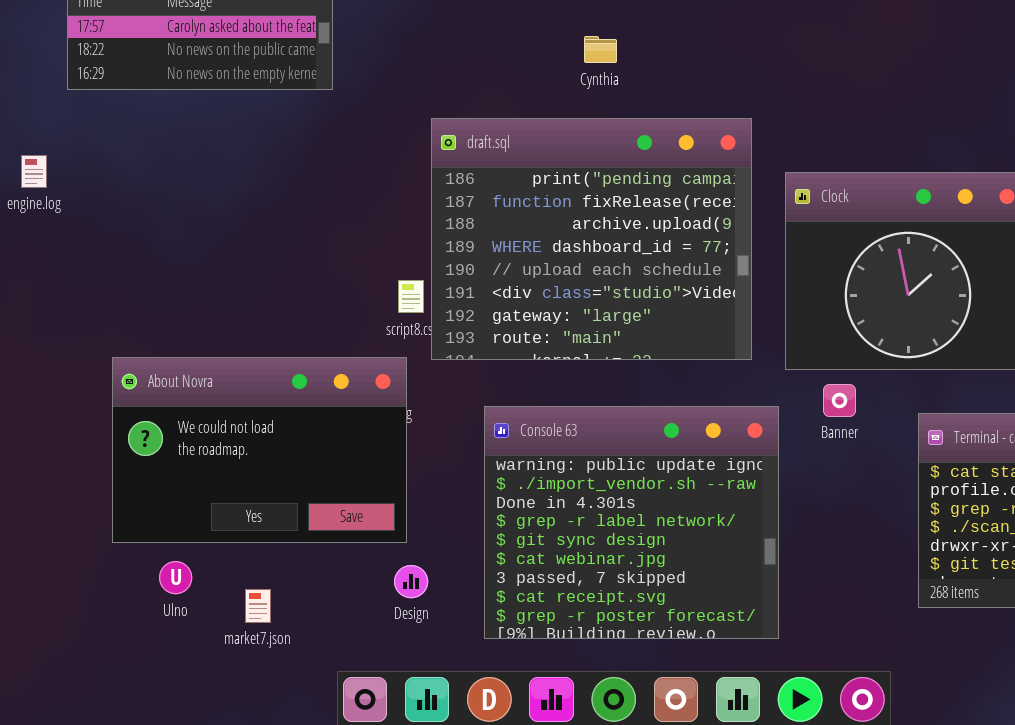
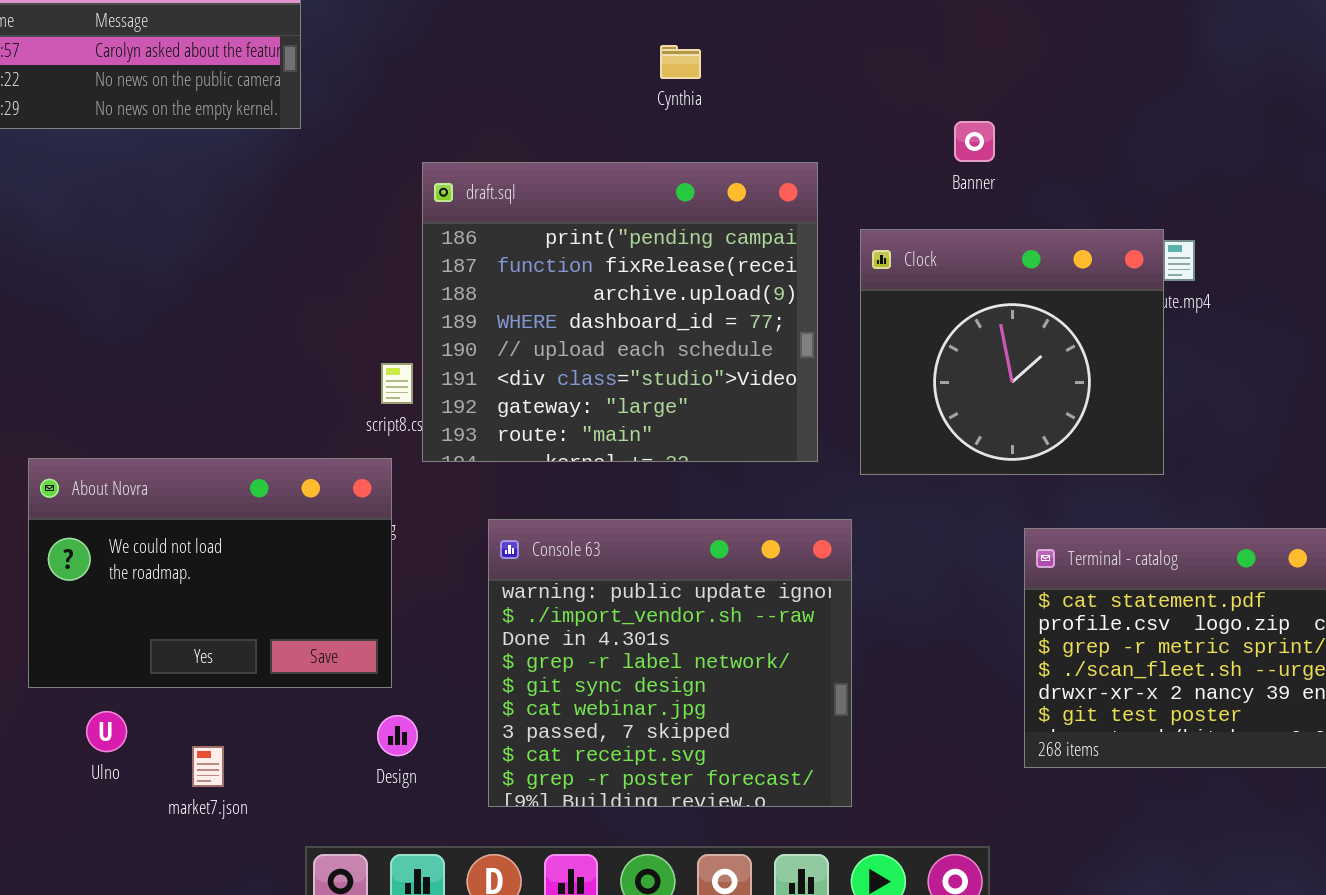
Cynthia: [584,36,617,63] -> [660,45,701,79], moved
Banner: [823,384,856,417] -> [954,121,995,162], moved

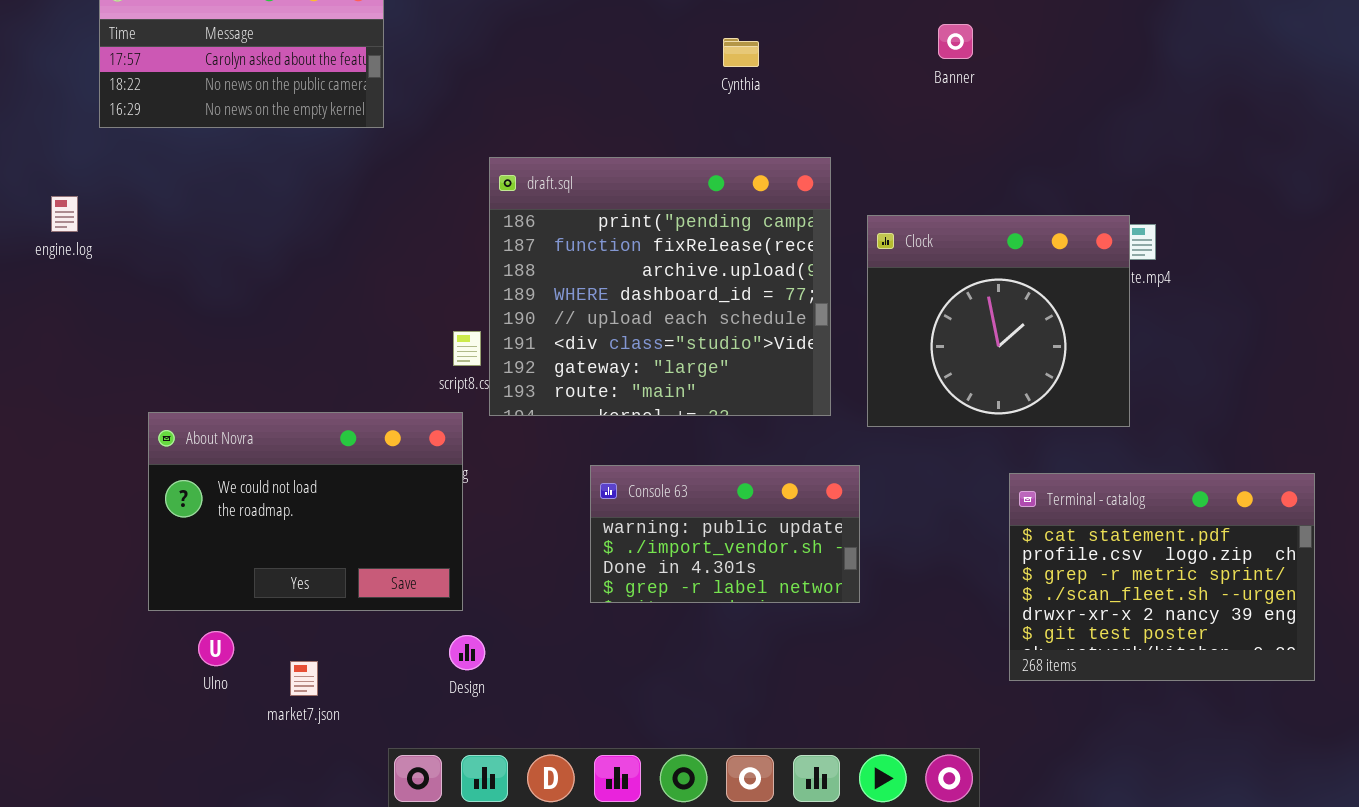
Cynthia: [660,45,701,79] -> [723,38,759,67], moved
Banner: [954,121,995,162] -> [938,24,973,59], moved
Console 63: [488,519,852,807] -> [590,465,860,603], resized

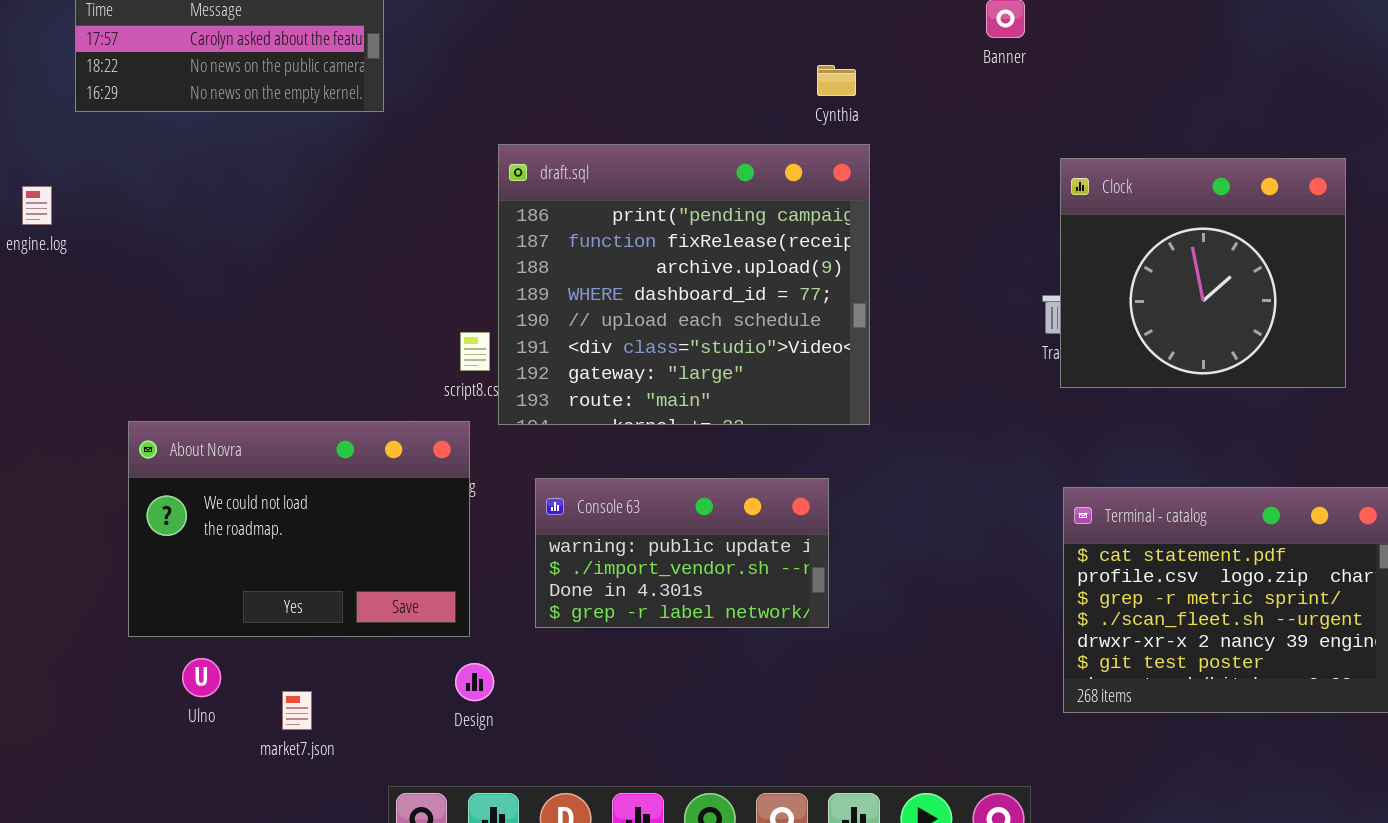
Cynthia: [723,38,759,67] -> [817,65,856,96], moved
Clock: [867,215,1130,427] -> [1060,158,1346,388], moved
Console 63: [590,465,860,603] -> [535,478,829,628], moved

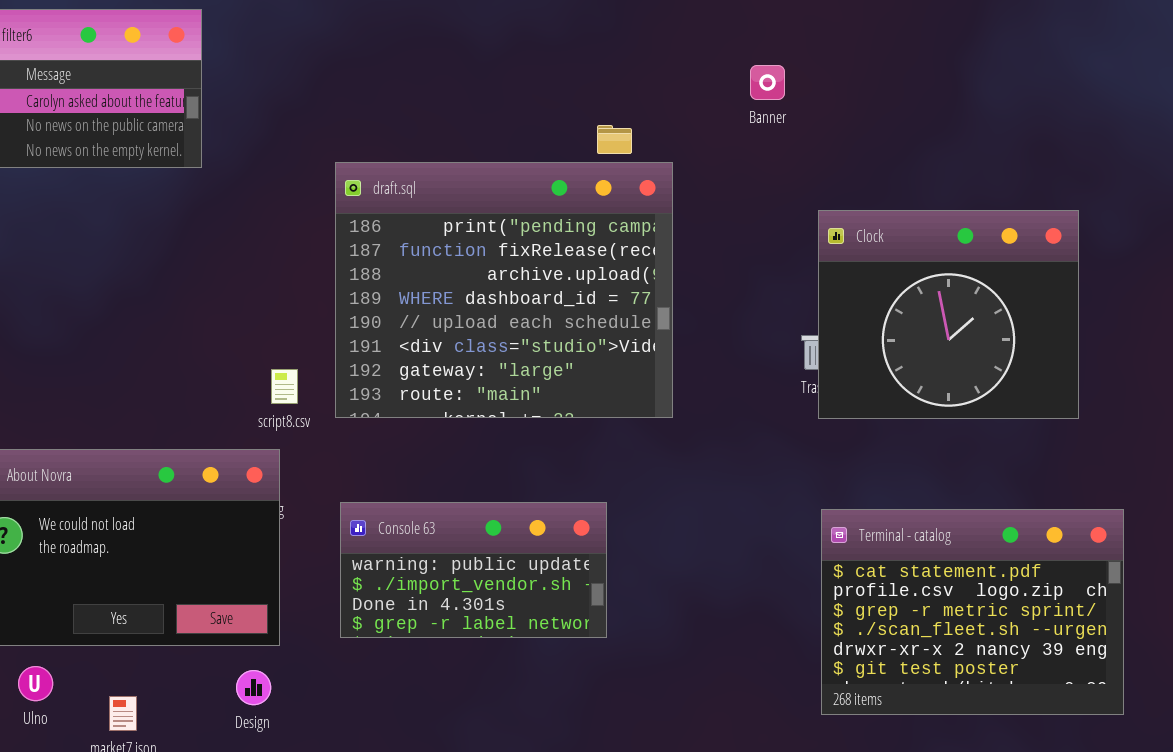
draft.sql: [498,144,870,425] -> [335,162,673,418], moved
Design: [455,663,494,701] -> [236,670,271,705], moved

